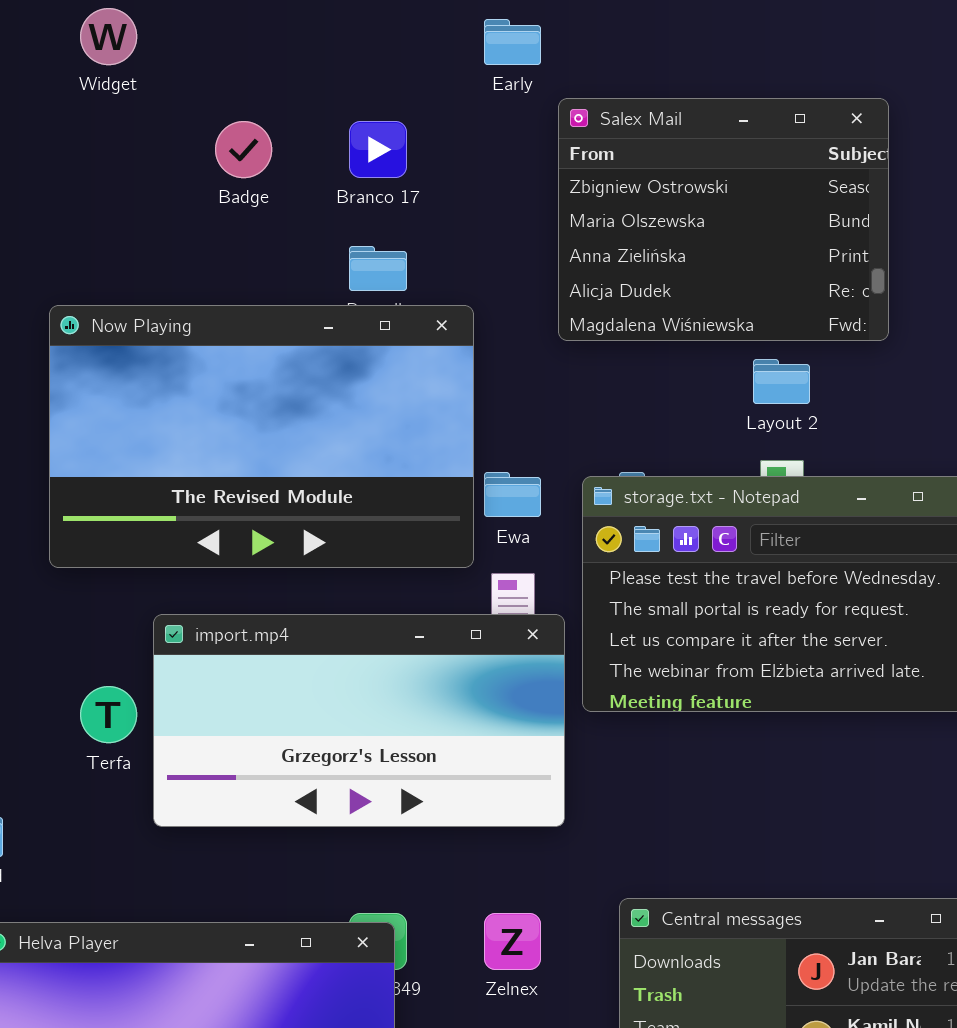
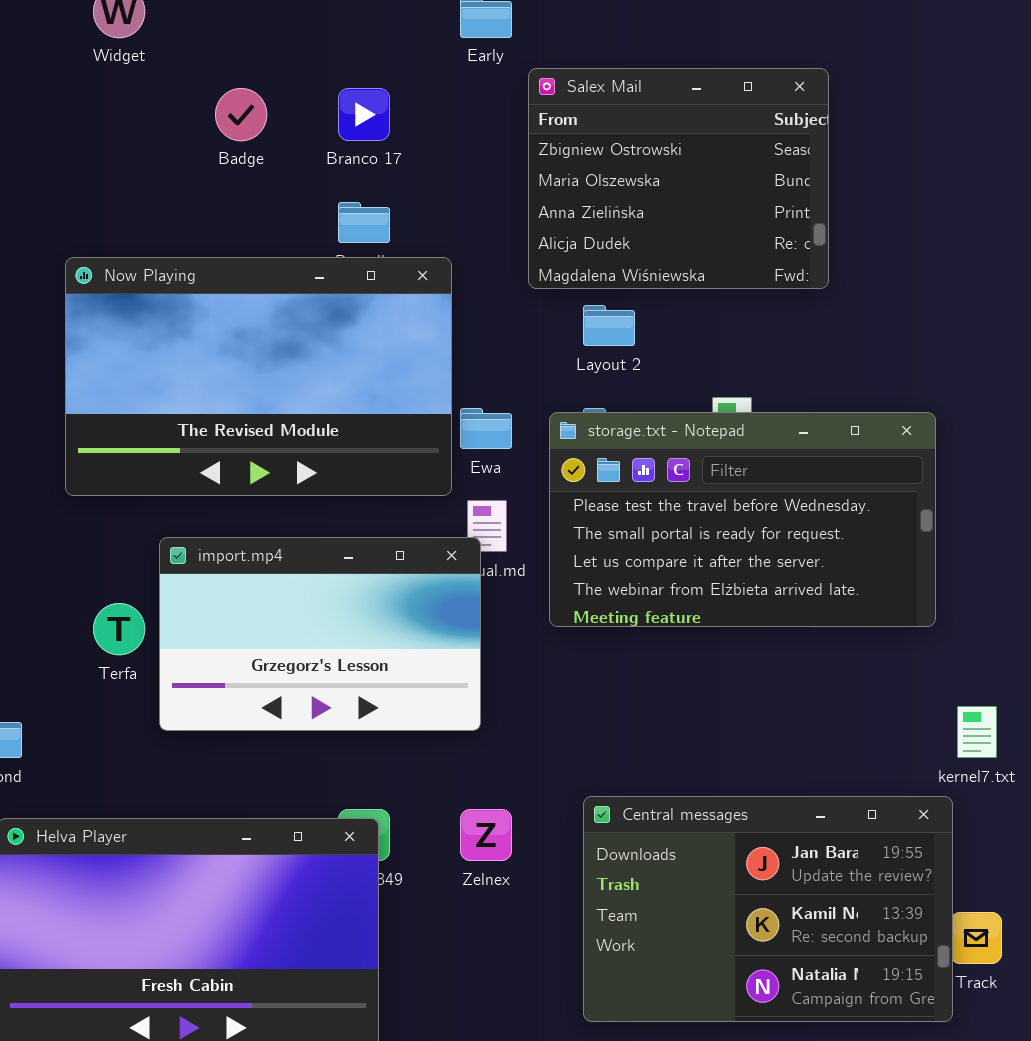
Layout 2: [753,359,810,404] -> [583,305,635,346], moved
import.mp4: [153,614,565,827] -> [159,537,481,731], resized

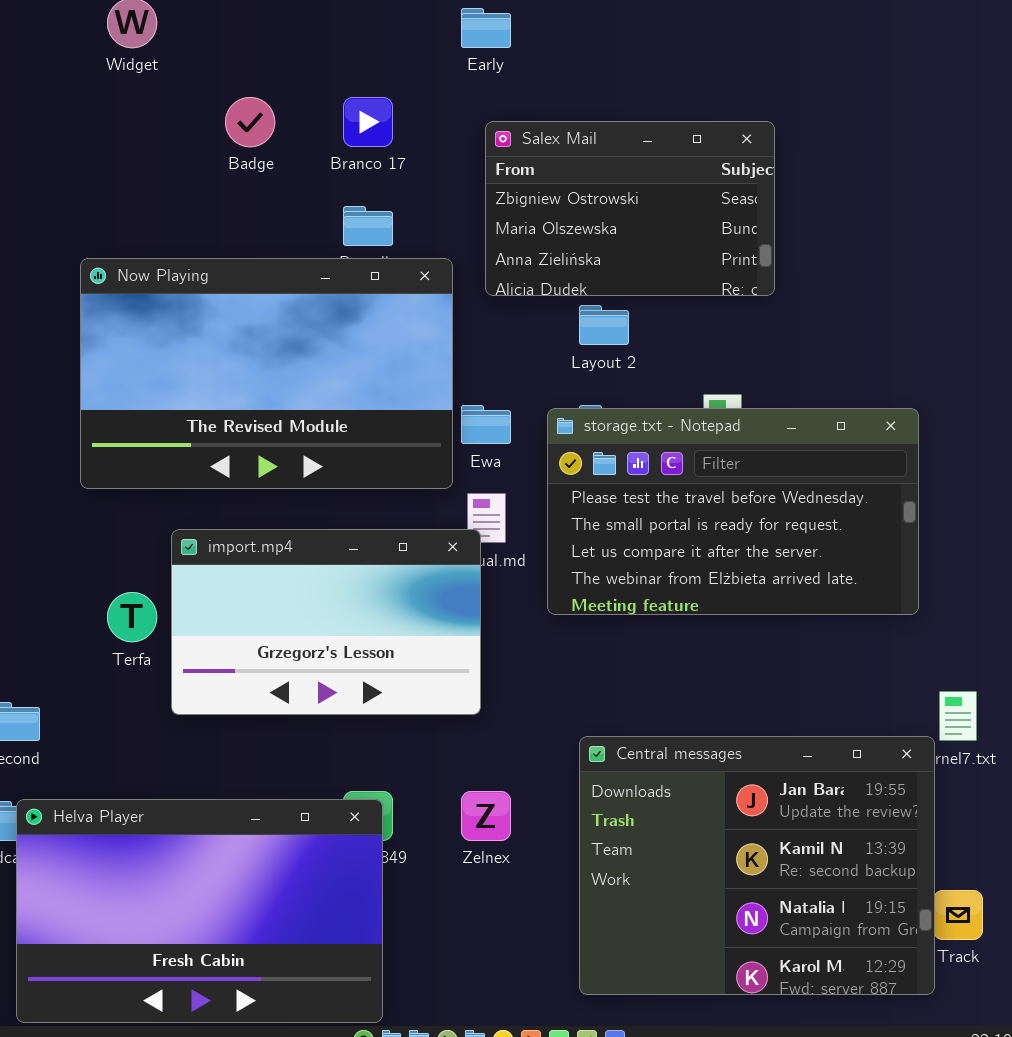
Salex Mail: [528,68,829,289] -> [485,121,775,296], moved, resized
Central messages: [583,796,953,1022] -> [579,736,935,995], resized

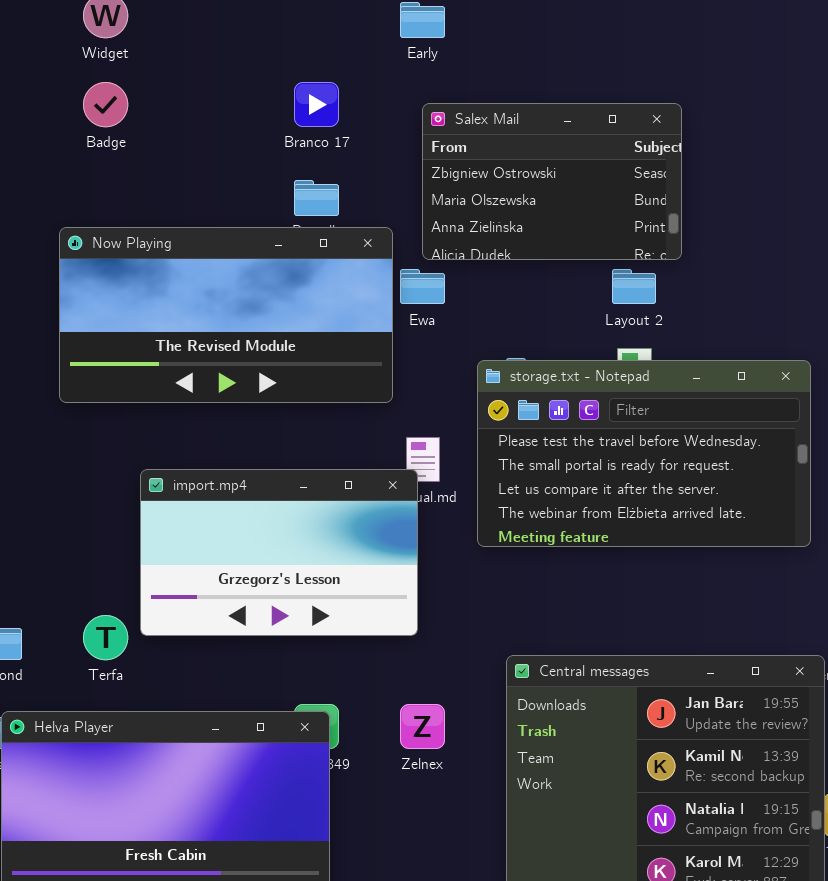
Badge: [225,97,275,147] -> [83,82,128,127], moved
Now Playing: [80,258,453,489] -> [59,227,393,403], resized
Layout 2: [579,305,629,345] -> [612,269,656,304], moved
Ewa: [461,405,511,444] -> [400,269,445,304], moved
Terfa: [107,592,157,642] -> [83,615,128,660], moved

